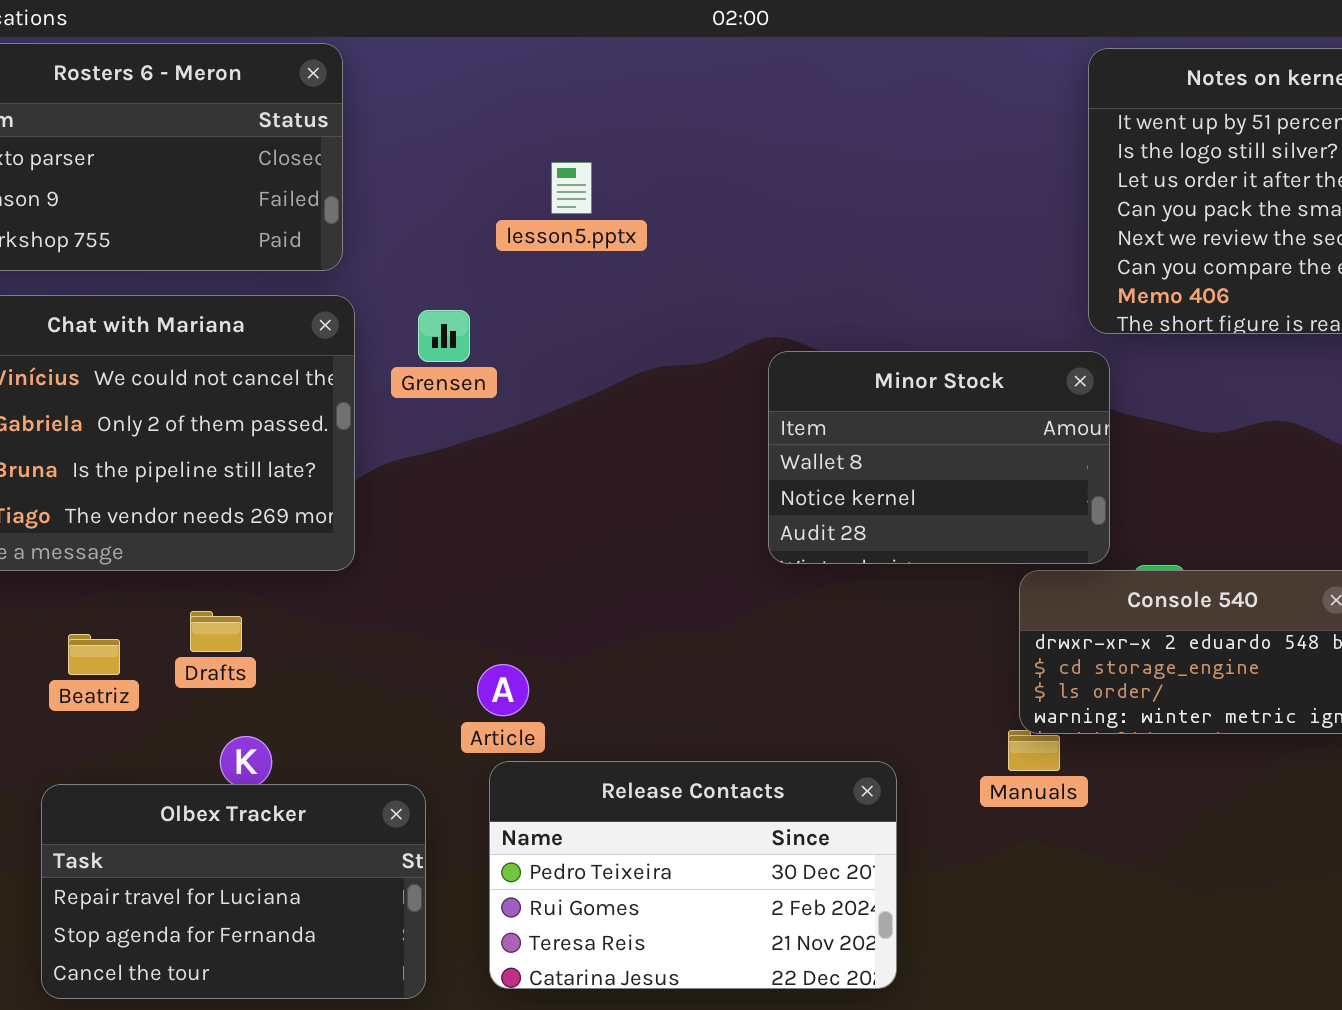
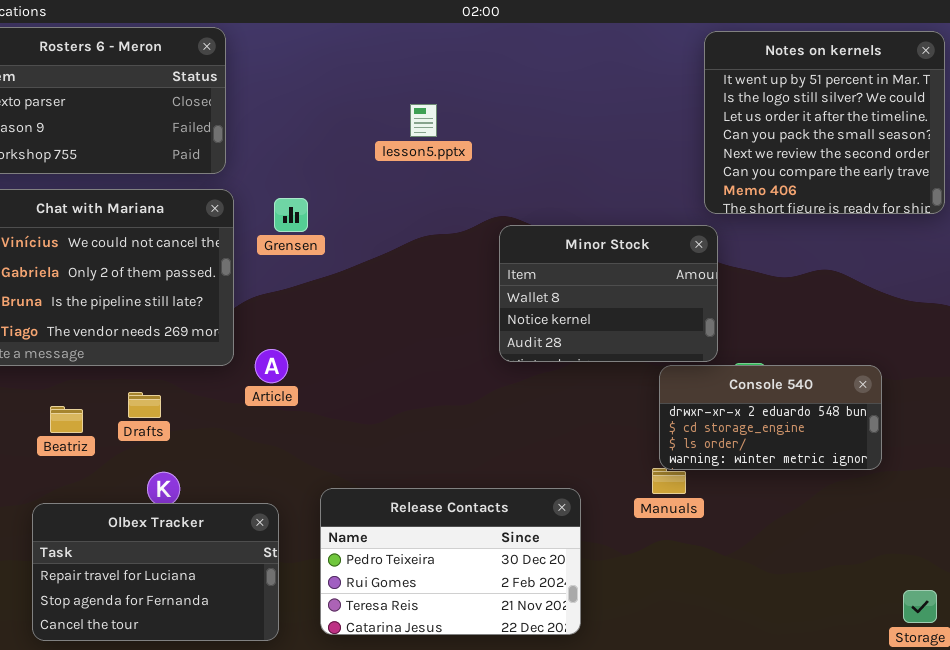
lesson5.pptx: [551,162,592,214] -> [410,104,437,137], moved
Article: [477,664,529,716] -> [255,349,288,383], moved

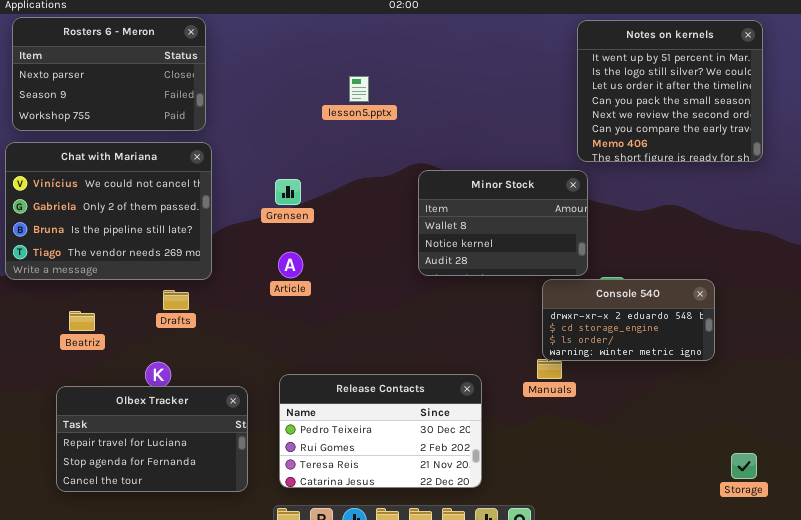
Grensen: [274,198,308,232] -> [275,179,301,205], moved
Article: [255,349,288,383] -> [278,252,303,278], moved
Drafts: [128,392,161,418] -> [163,290,189,310], moved

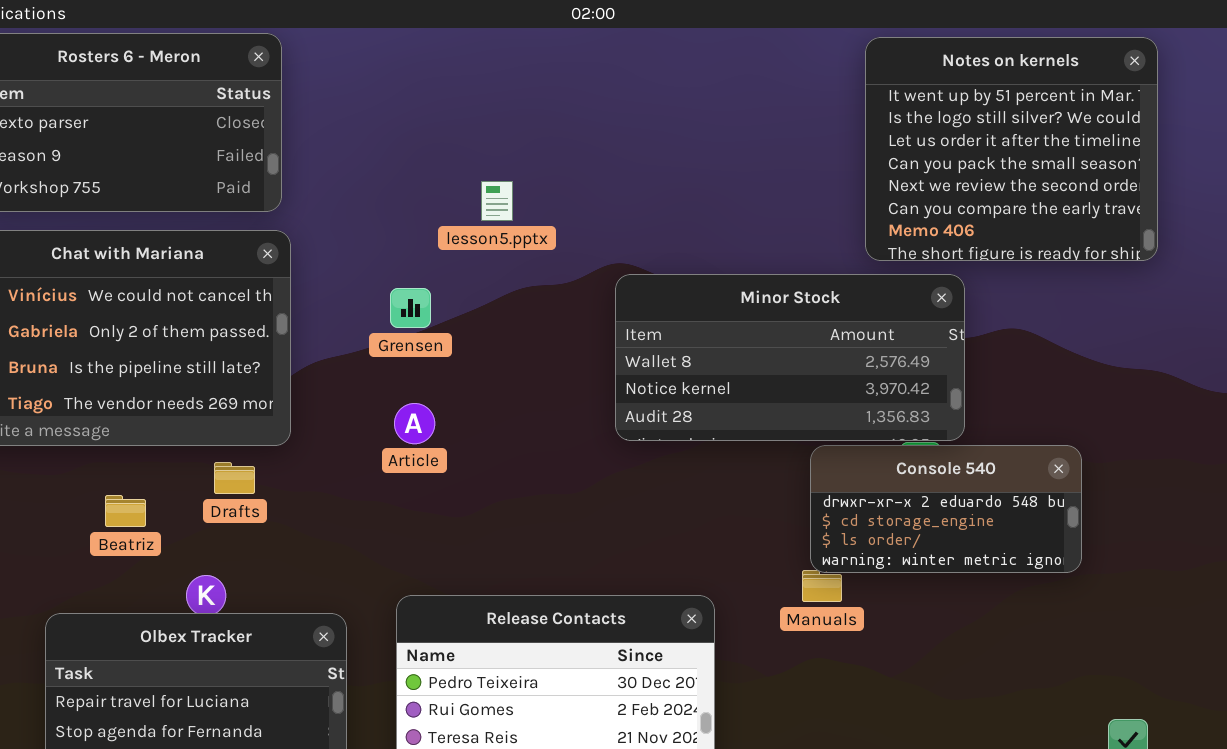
lesson5.pptx: [349,76,369,102] -> [481,181,513,221], moved
Minor Stock: [418,170,588,276] -> [615,274,965,441], resized
Beatriz: [69,311,95,331] -> [105,495,146,527], moved

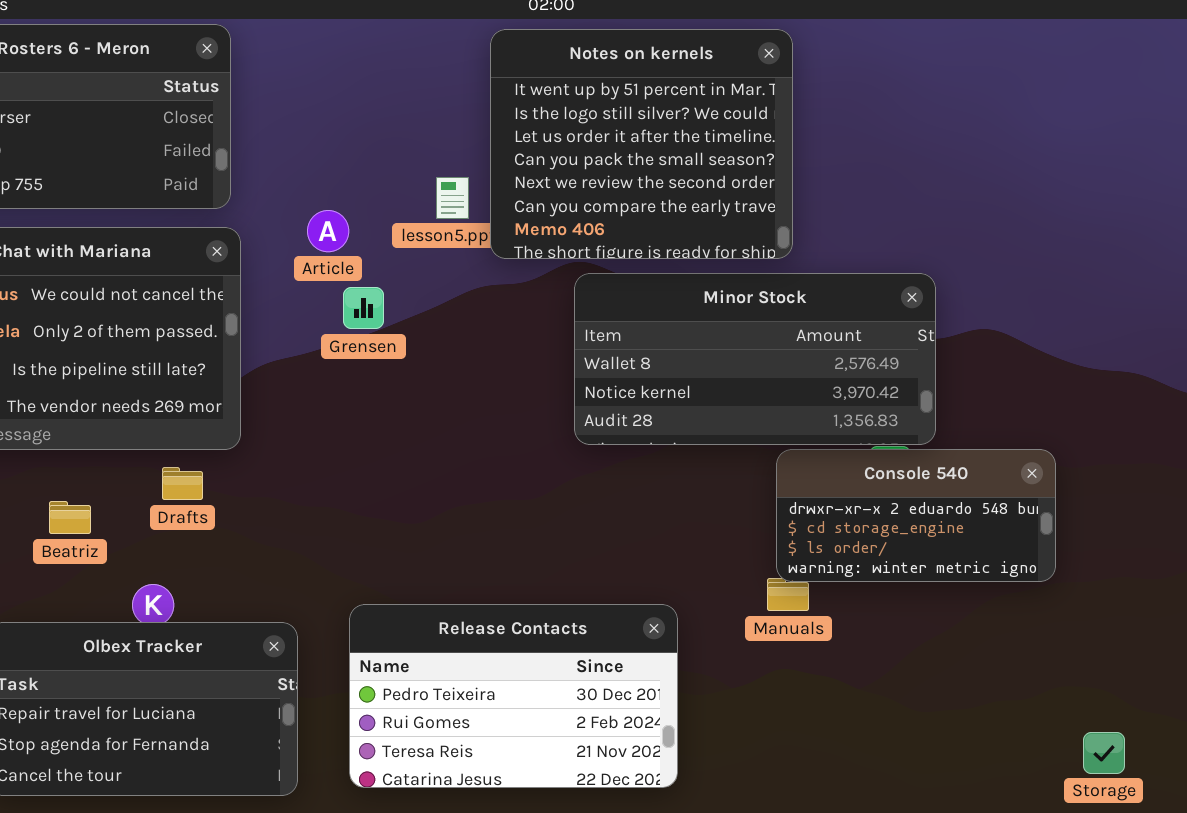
Notes on kernels: [865,37,1158,261] -> [490,29,793,259], moved
Article: [394,403,435,444] -> [307,210,349,252], moved

